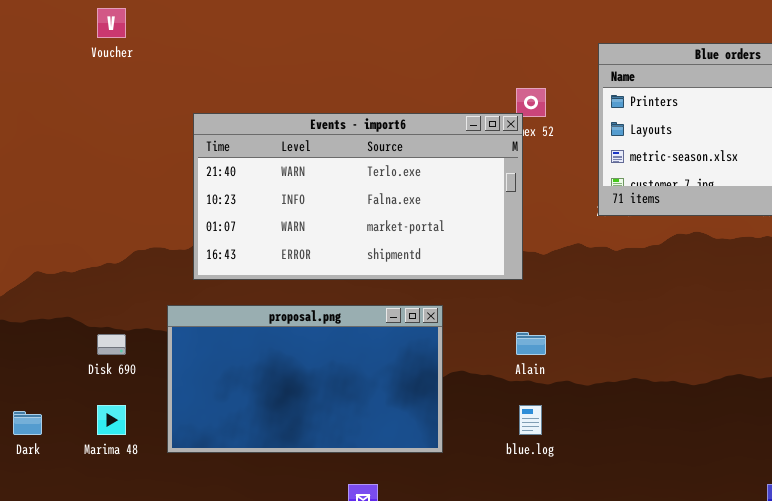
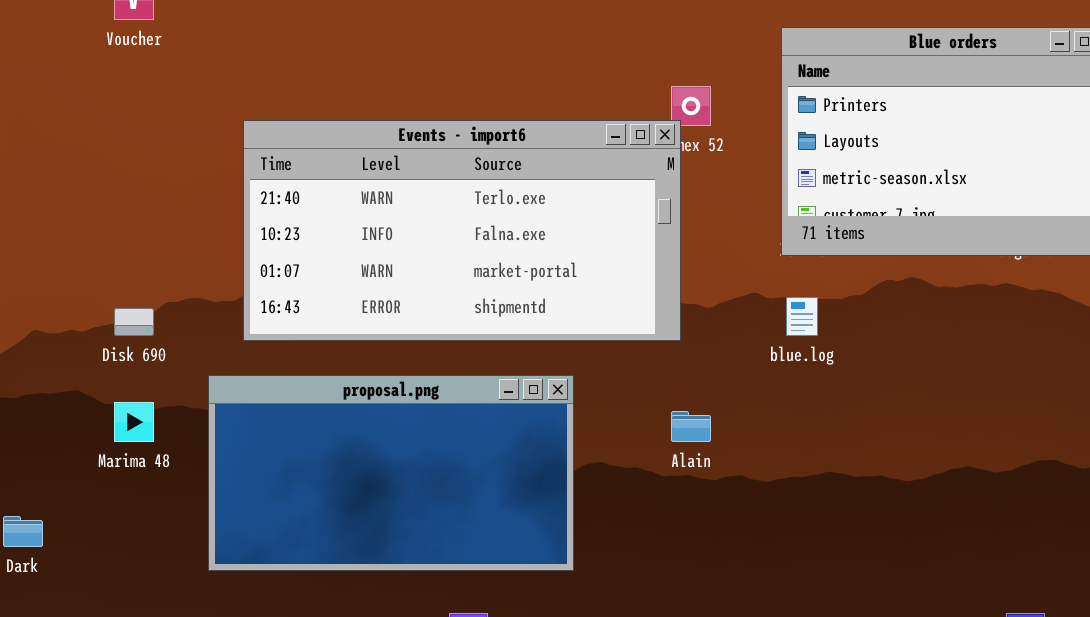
Disk 690: [97,334,126,355] -> [114,308,154,336], moved
Marima 48: [97,405,126,435] -> [114,402,154,442], moved
blue.log: [519,405,542,435] -> [786,297,818,336], moved

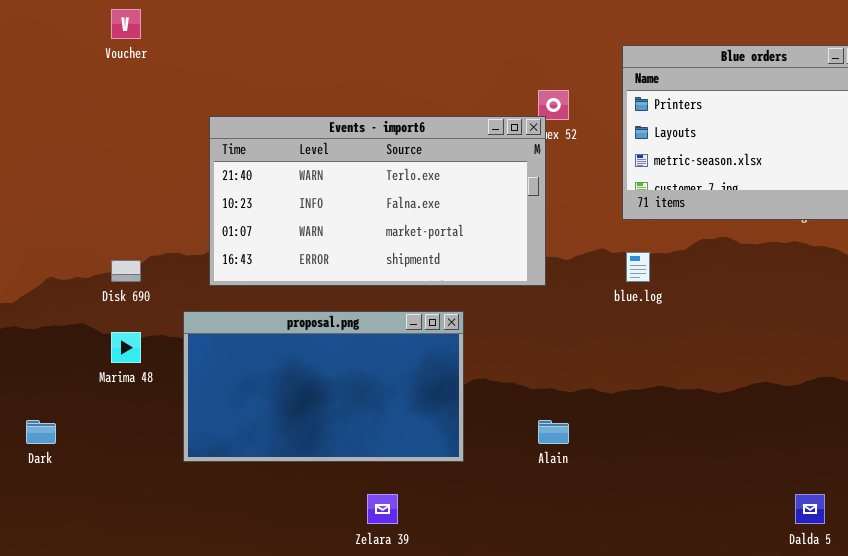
Alain: [671,411,711,442] -> [538,420,569,444], moved

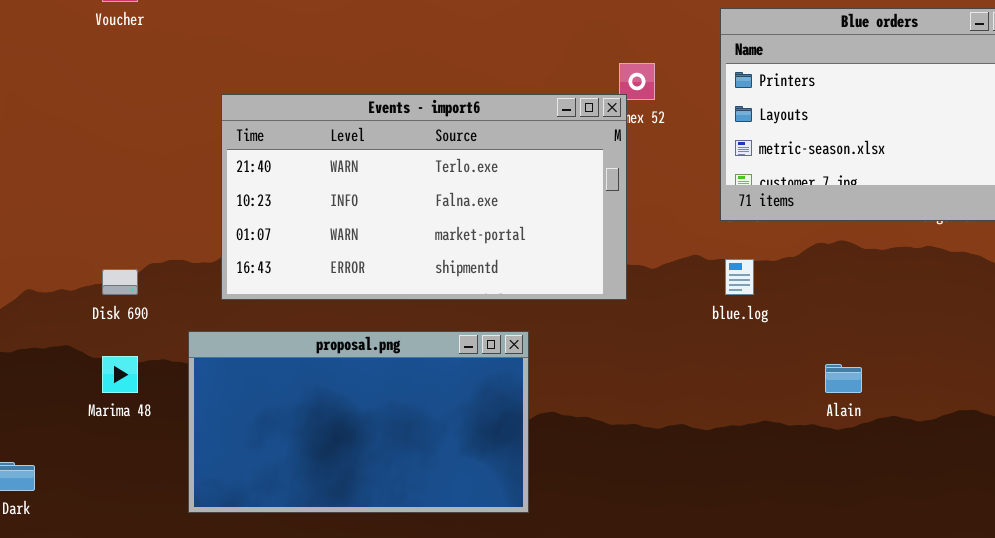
Alain: [538,420,569,444] -> [825,364,862,393], moved

